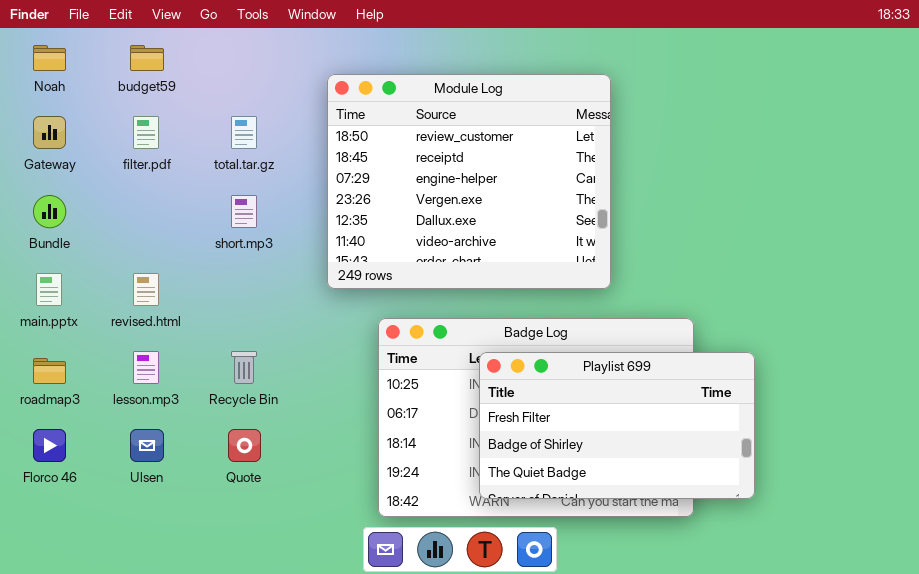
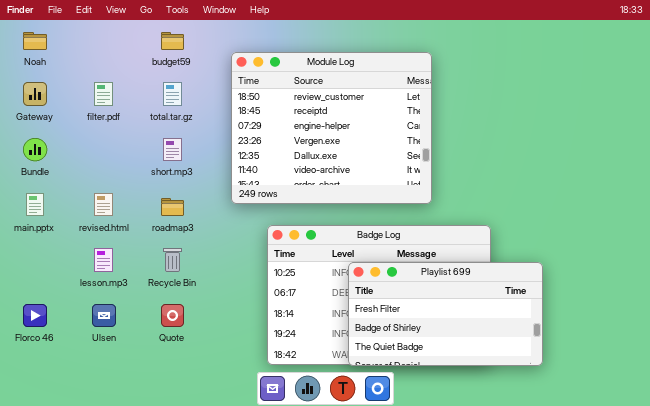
budget59: [130,45,164,71] -> [161,32,184,50], moved
Playlist 699: [479,352,755,499] -> [348,262,543,366], moved
roadmap3: [33,358,66,384] -> [161,198,184,216], moved

